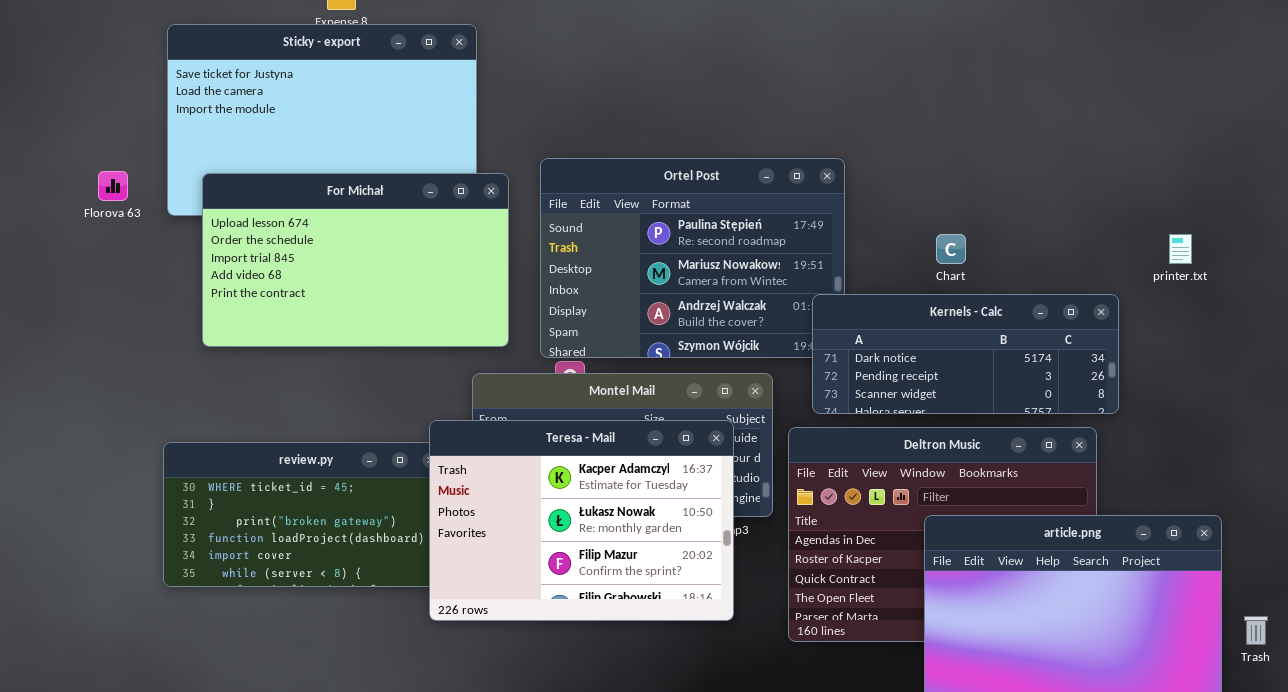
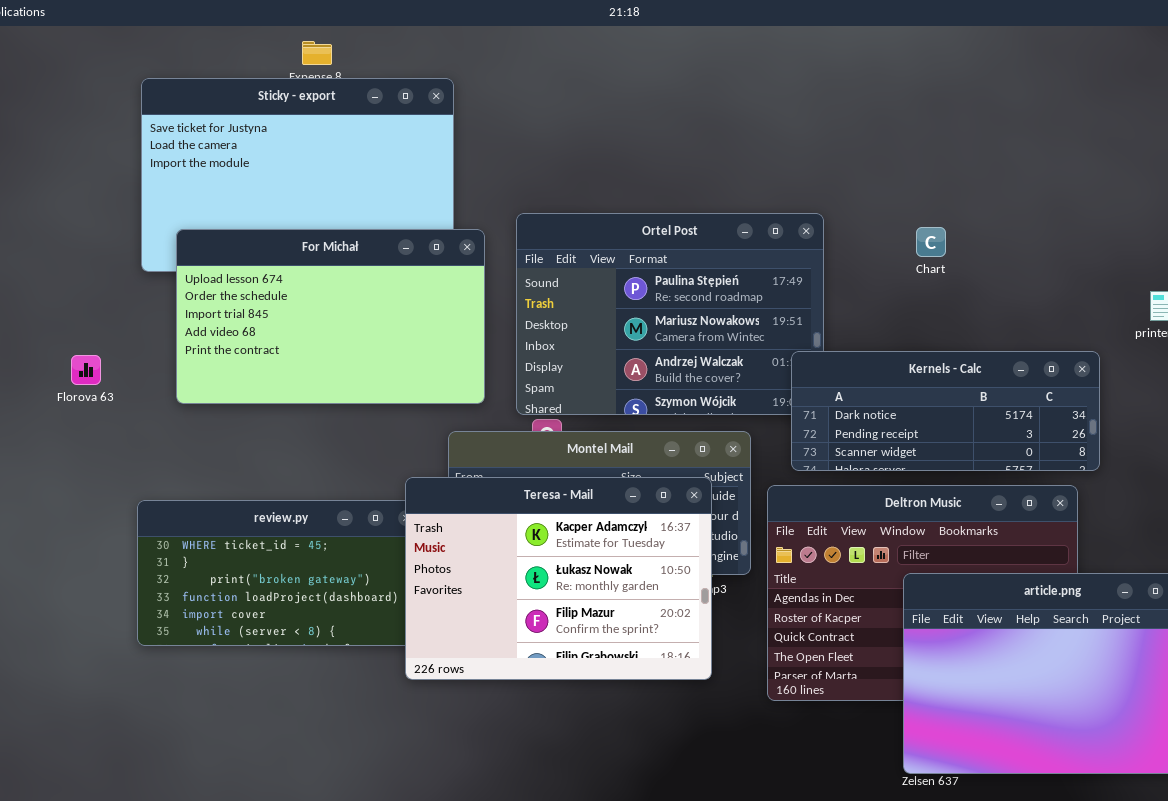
Florova 63: [98,171,128,201] -> [71,355,101,385], moved
Chart: [936,234,966,264] -> [916,227,946,257], moved

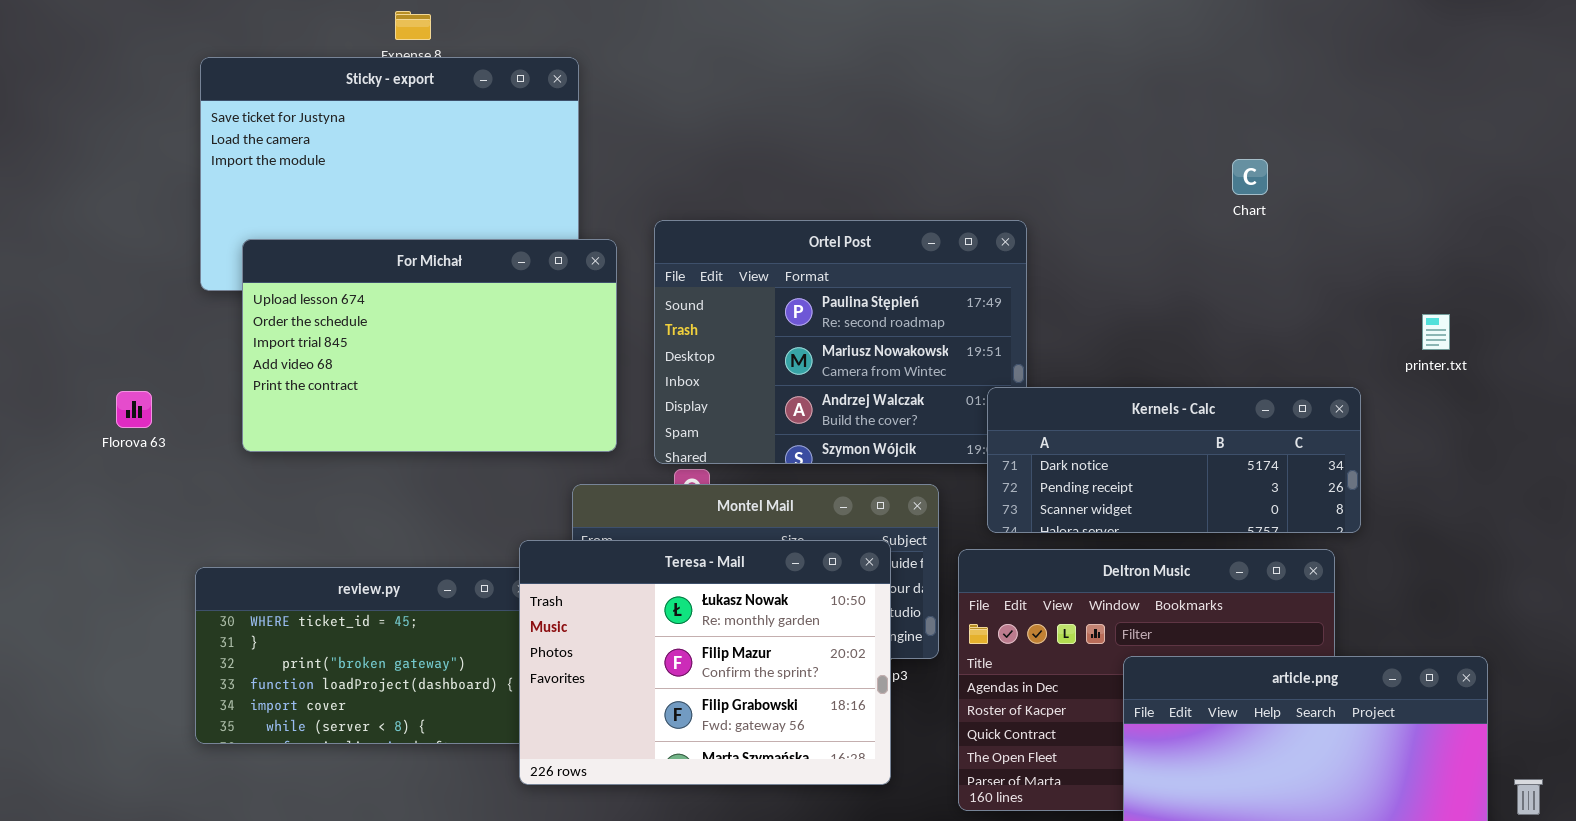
Chart: [916,227,946,257] -> [1232,159,1268,195], moved
Teresa - Mail: [405,477,712,680] -> [519,540,891,785], scrolled down 1 row

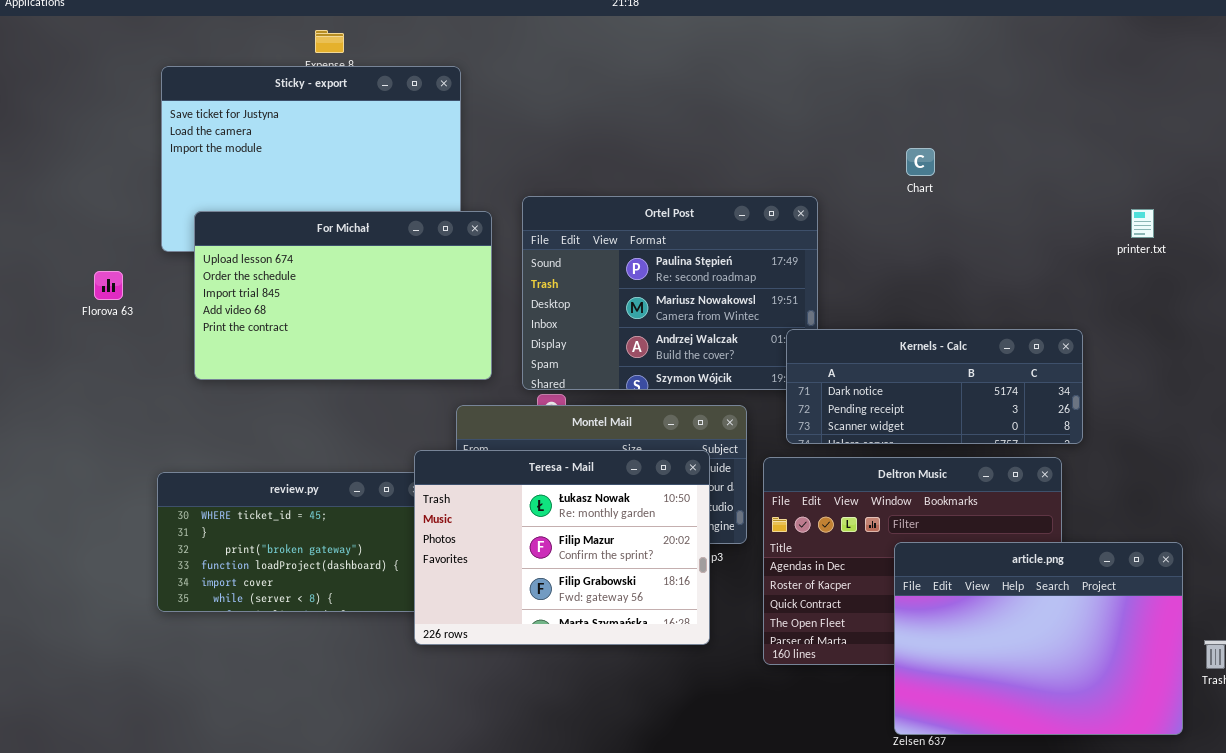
Chart: [1232,159,1268,195] -> [906,148,935,176], moved
printer.txt: [1422,314,1450,350] -> [1131,209,1154,238], moved
Florova 63: [116,391,152,428] -> [94,271,123,300], moved

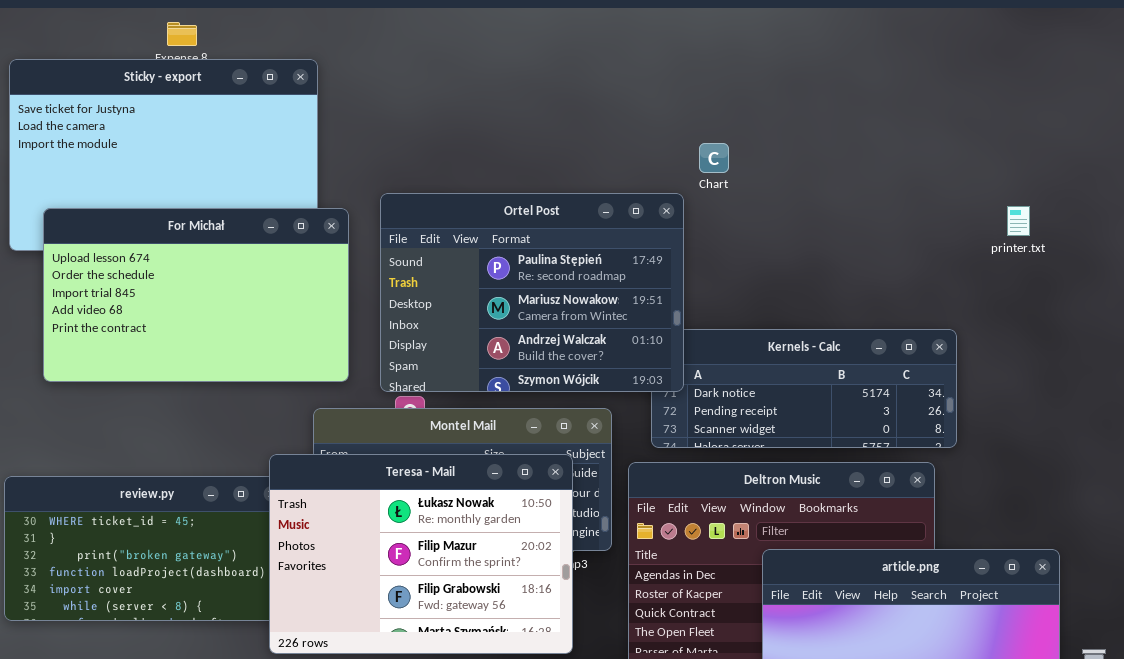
Chart: [906,148,935,176] -> [699,143,729,173], moved
Ortel Post: [522,196,818,390] -> [380,193,684,392], raised

